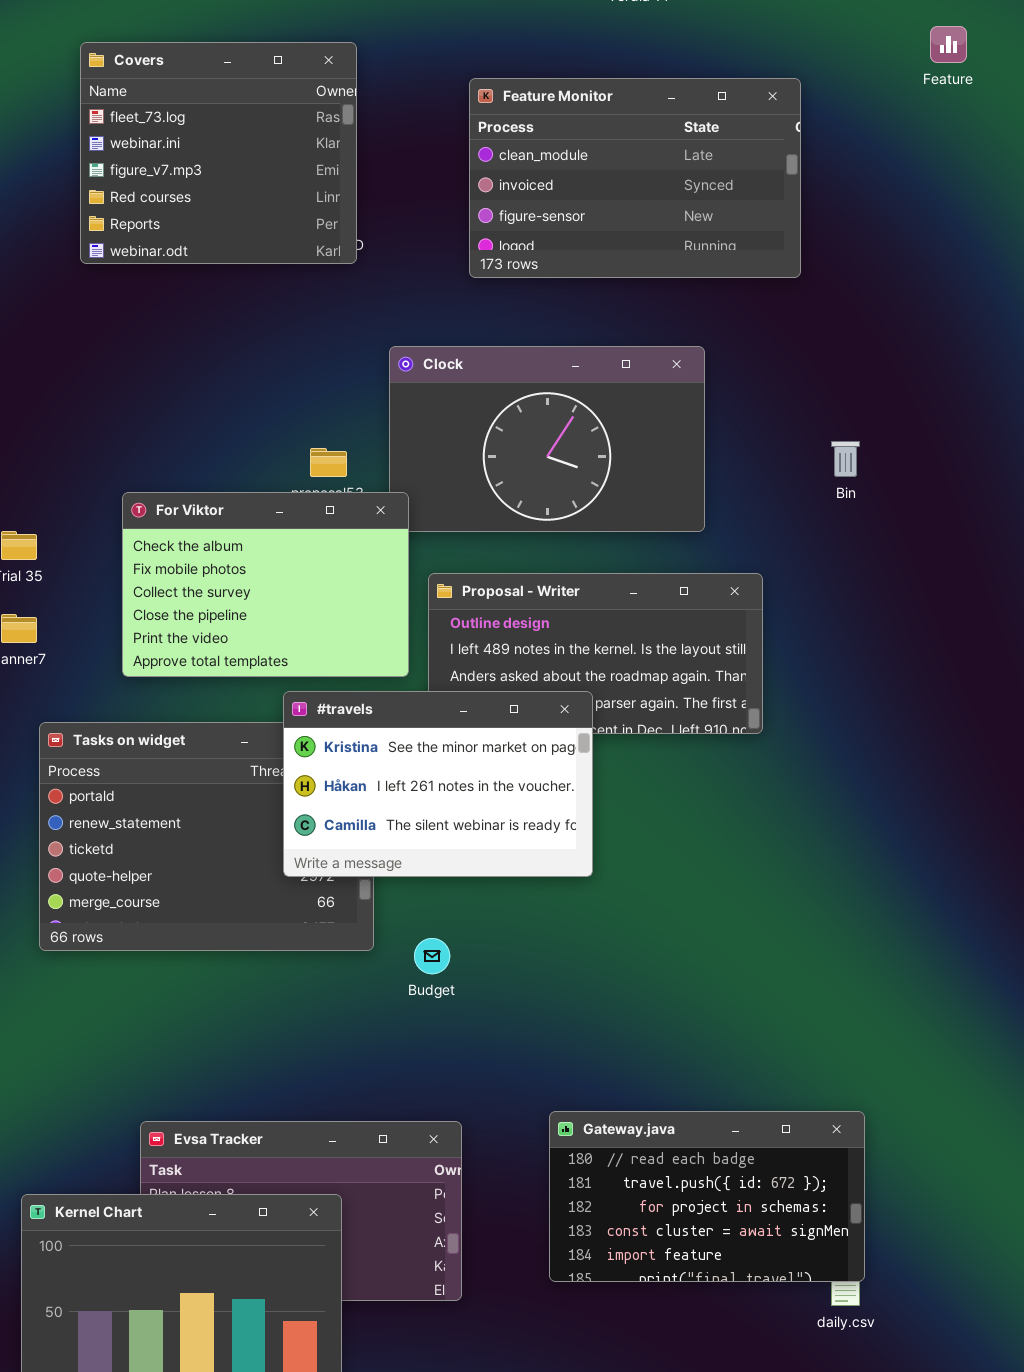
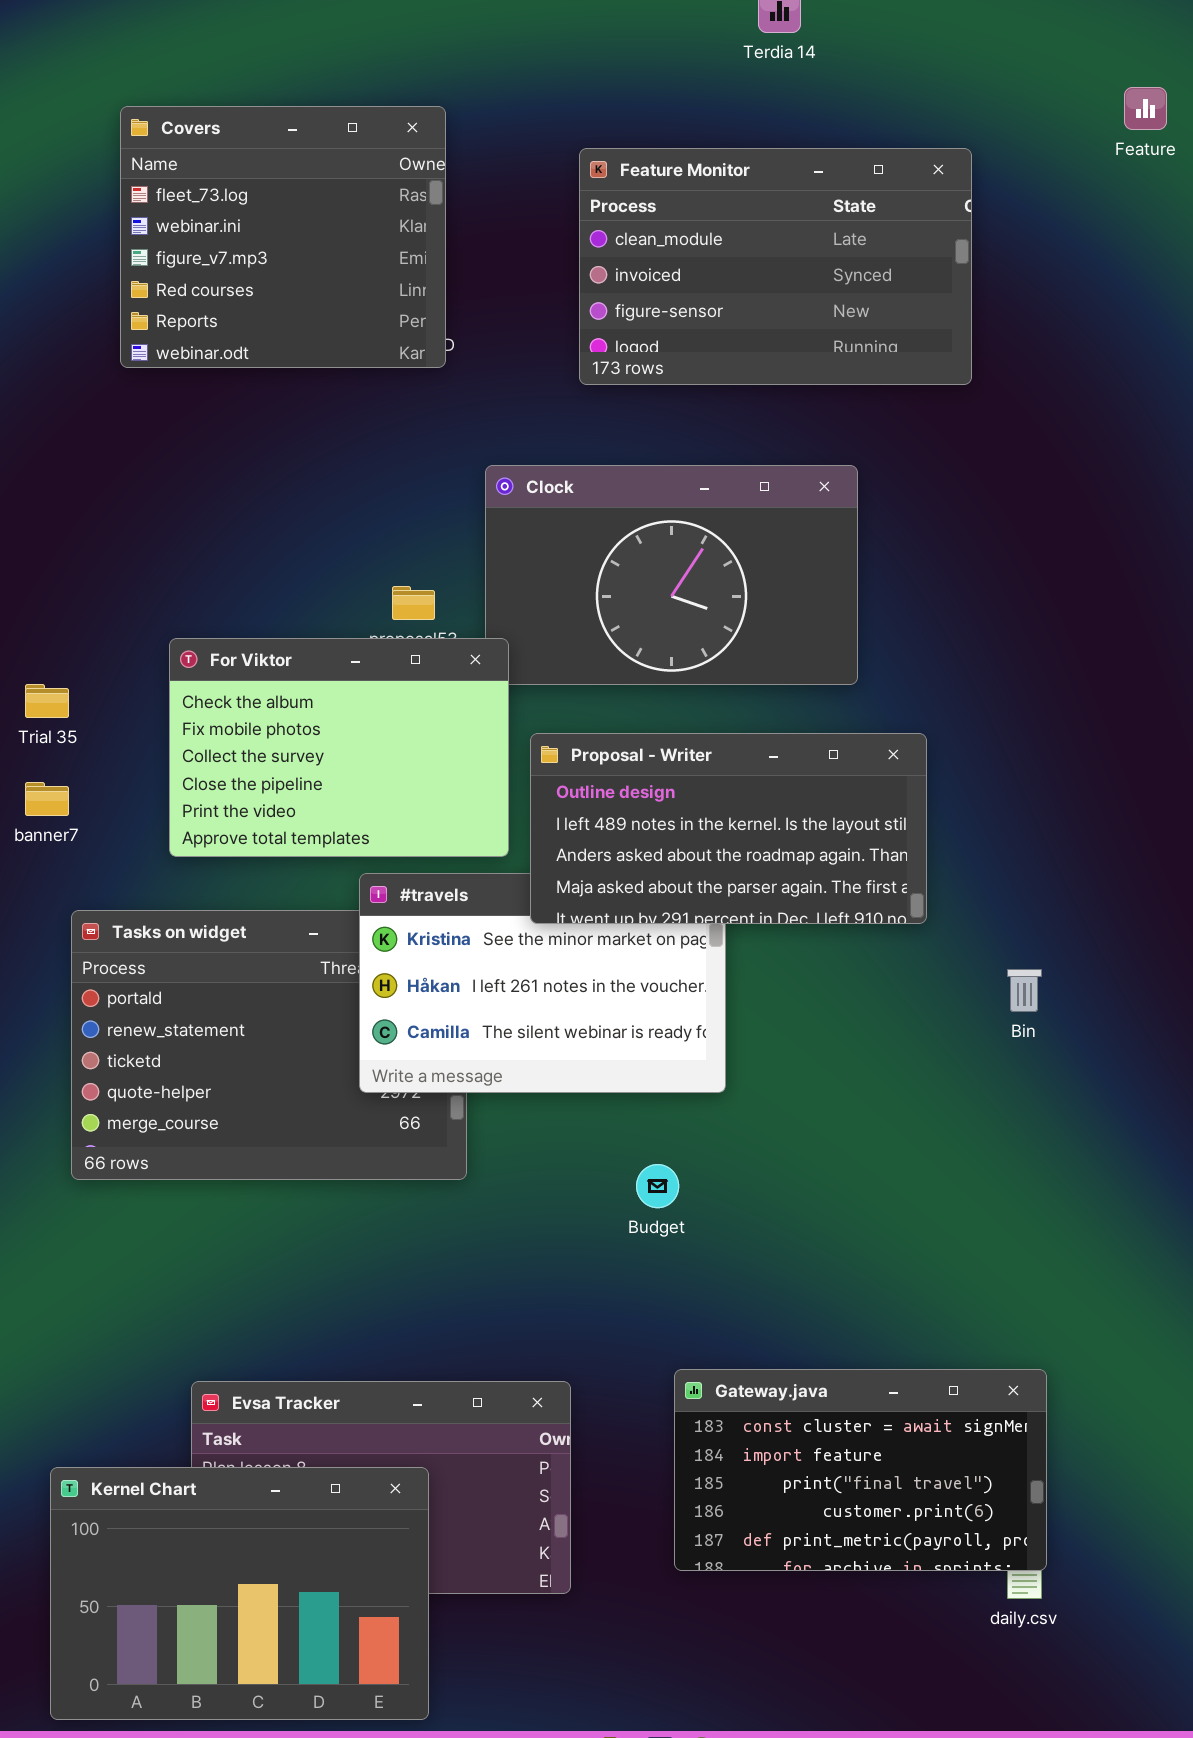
Bin: [831,441,860,477] -> [1007,969,1042,1012], moved
Proposal - Writer: [428,573,763,734] -> [530,733,927,924], raised
Budget: [414,938,450,974] -> [636,1164,679,1208], moved
Gateway.java: [549,1111,865,1282] -> [674,1369,1047,1571], scrolled down 3 rows

